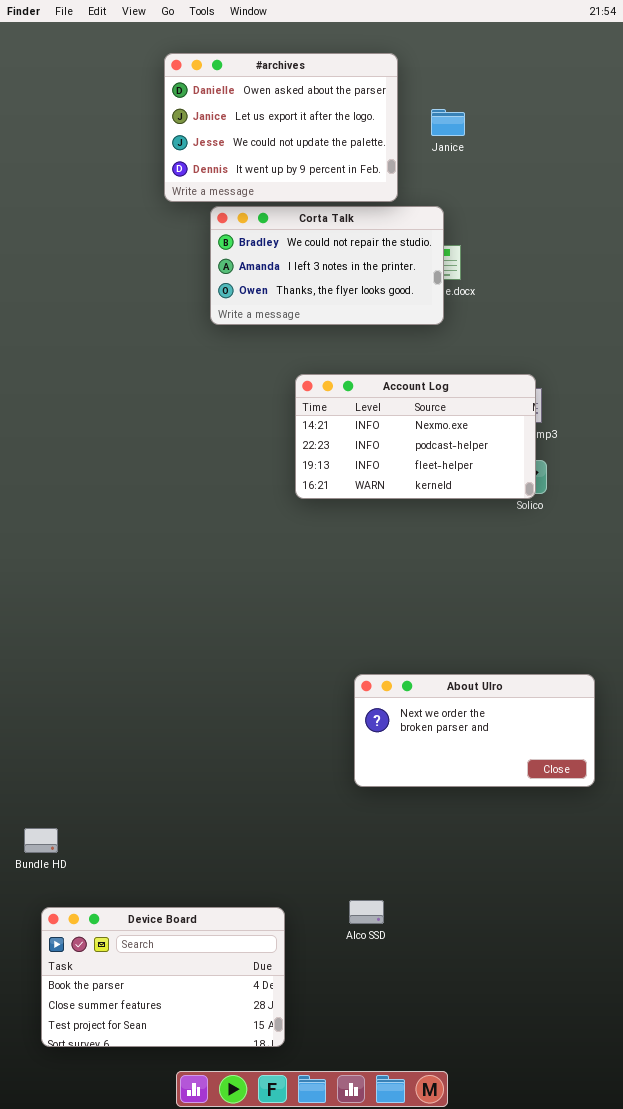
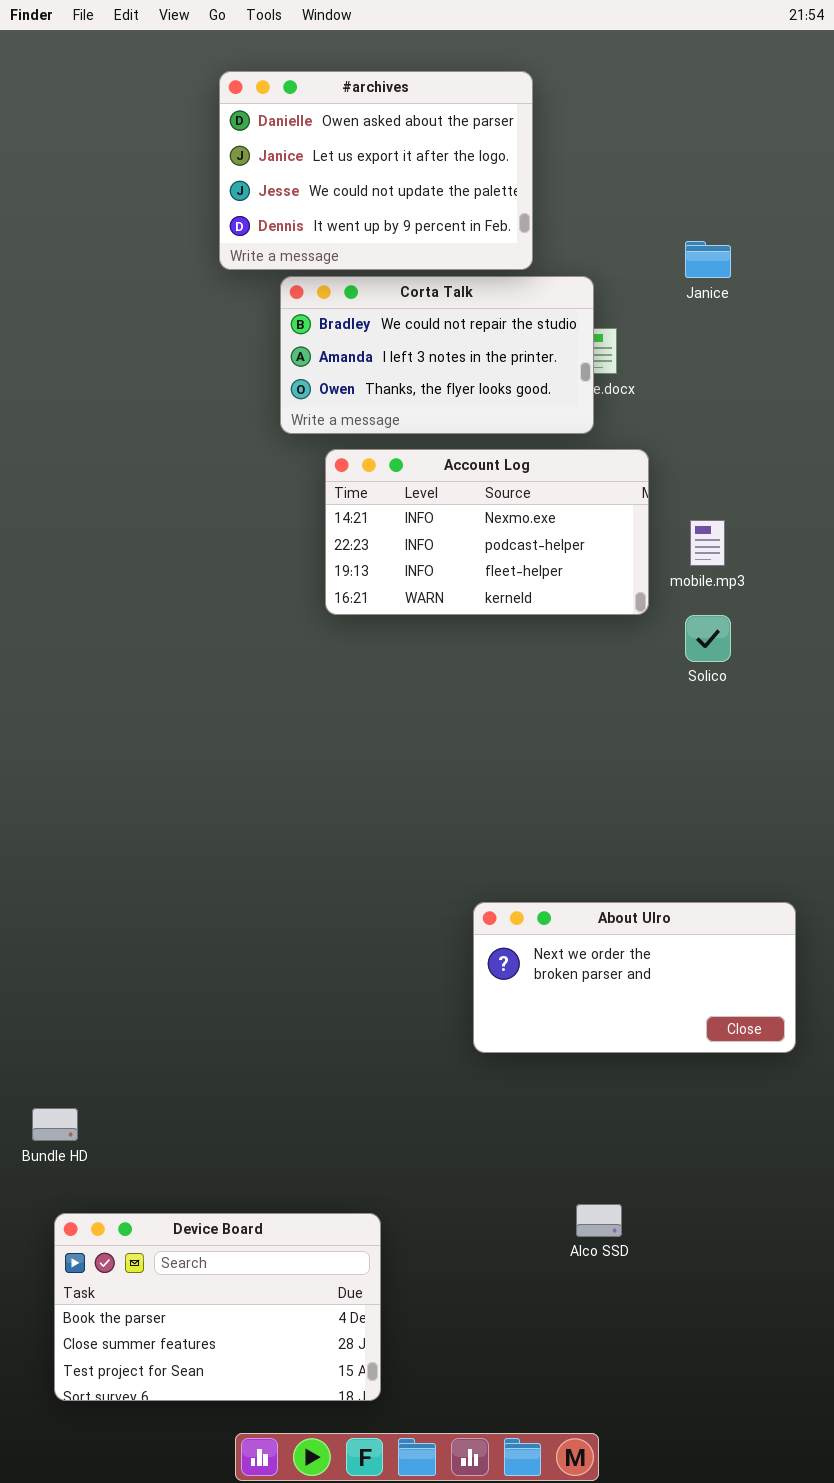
Janice: [431,109,465,136] -> [685,241,731,278], moved
Account Log: [295,374,536,499] -> [325,449,649,615], moved
Alco SSD: [349,900,384,924] -> [576,1204,622,1237], moved

